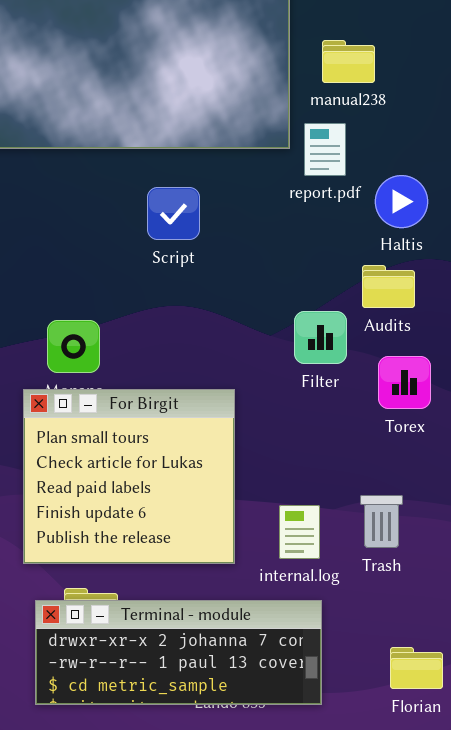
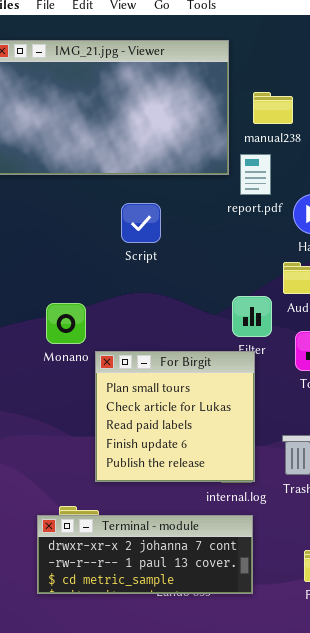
For Birgit: [23,389,235,564] -> [95,351,255,482], moved

